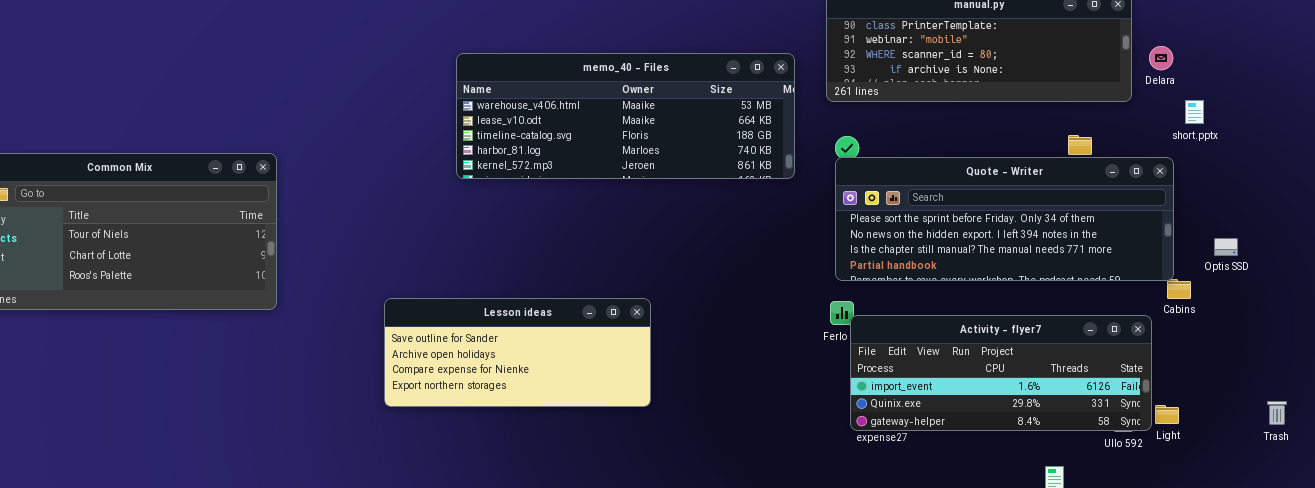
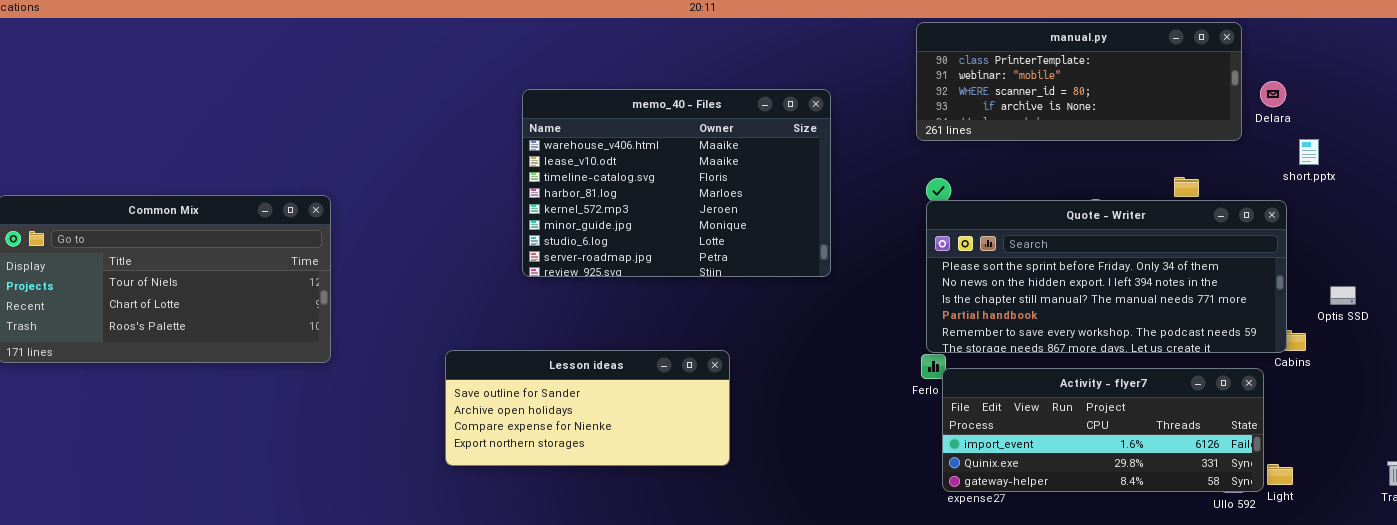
memo_40 - Files: [456,53,795,179] -> [522,89,831,277], resized
Quote - Writer: [835,157,1174,281] -> [926,200,1287,353], resized

